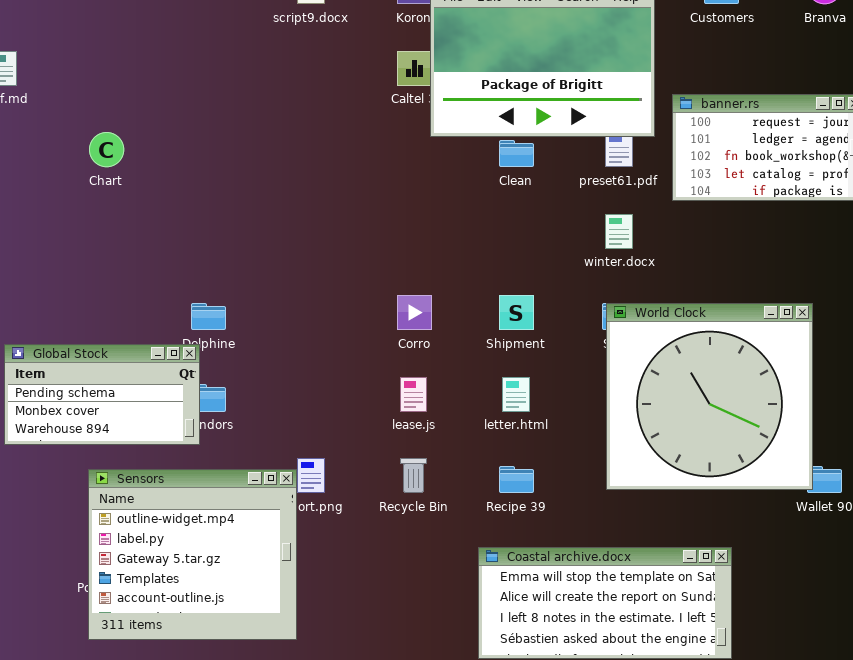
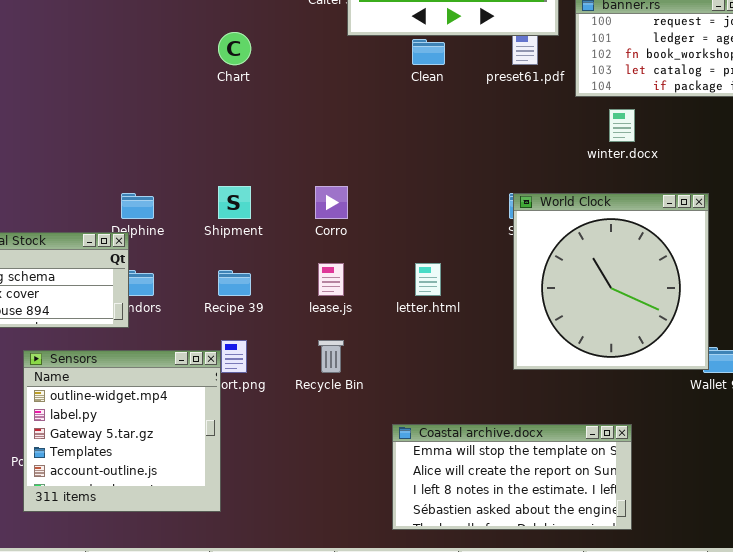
Chart: [89,132,124,167] -> [218,32,251,65], moved
winter.docx: [605,214,633,249] -> [609,109,635,142], moved
Shipment: [499,295,534,330] -> [218,186,251,219], moved
Recipe 39: [499,466,534,493] -> [218,270,251,296], moved

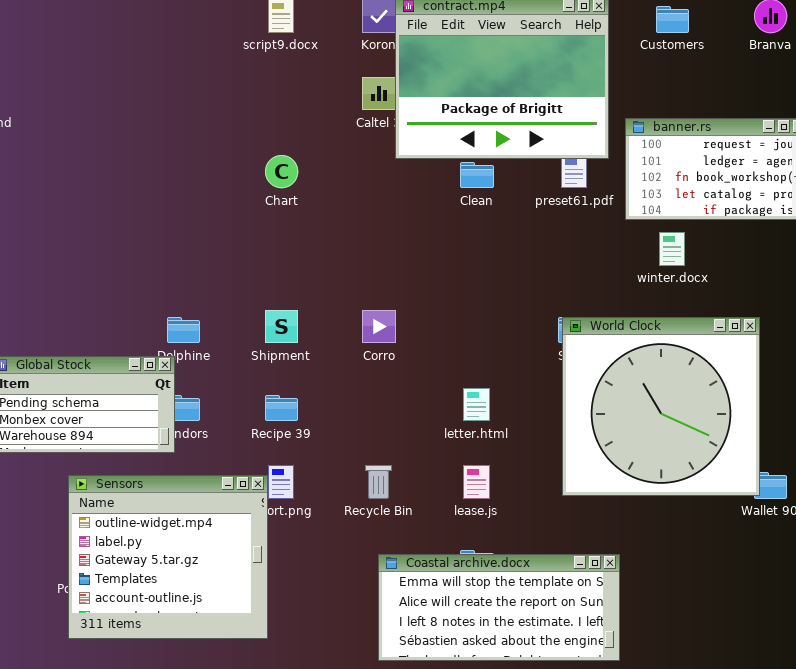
lease.js: [318,263,344,296] -> [463,465,490,499], moved
Coastal archive.docx: [392,424,632,530] -> [378,554,620,661], moved

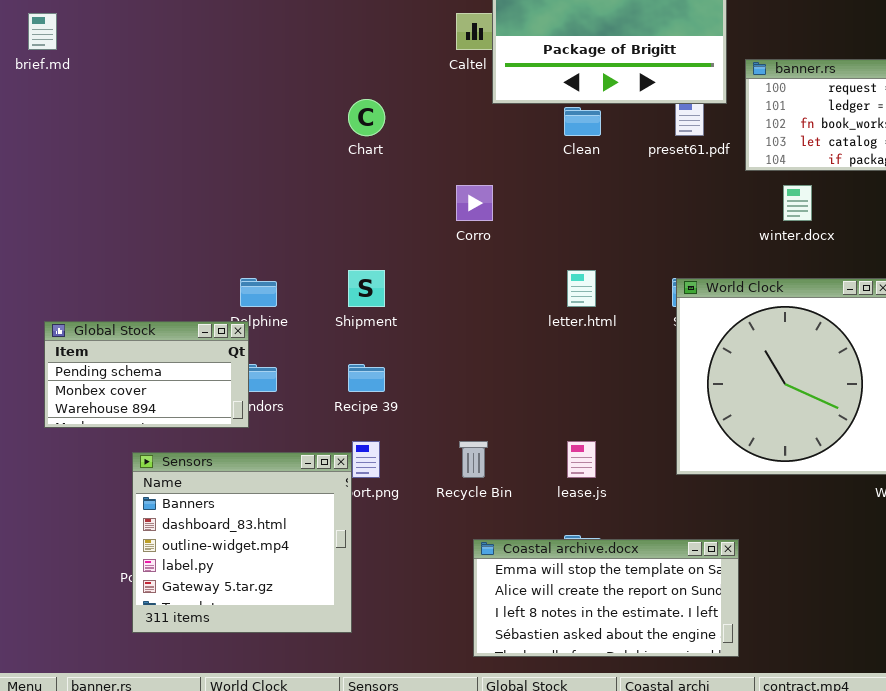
Corro: [362,310,396,343] -> [456,185,493,221], moved
letter.html: [463,388,490,421] -> [567,270,596,307], moved
Sensors: [68,475,268,639] -> [132,452,352,633], scrolled up 2 rows

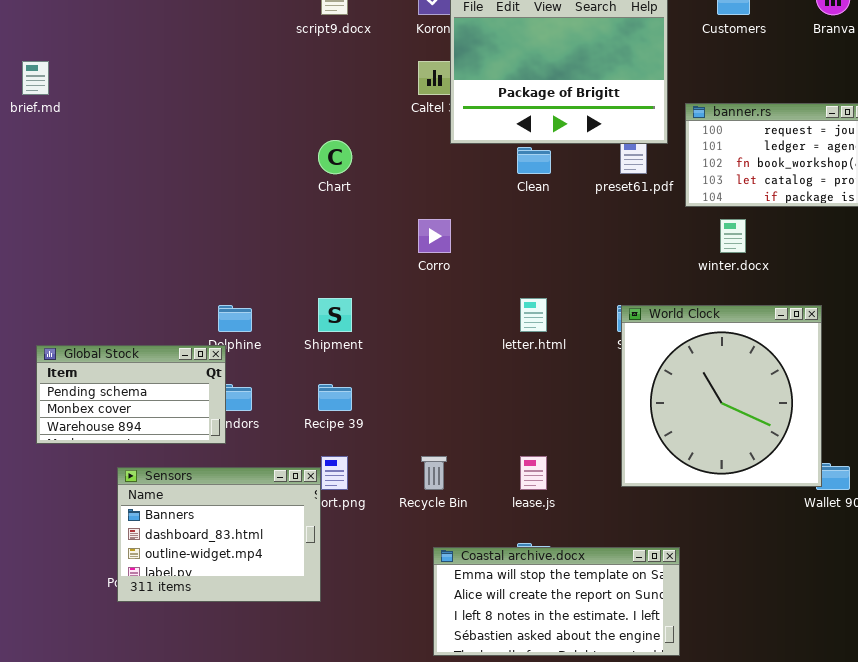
Sensors: [132,452,352,633] -> [117,467,321,602], resized

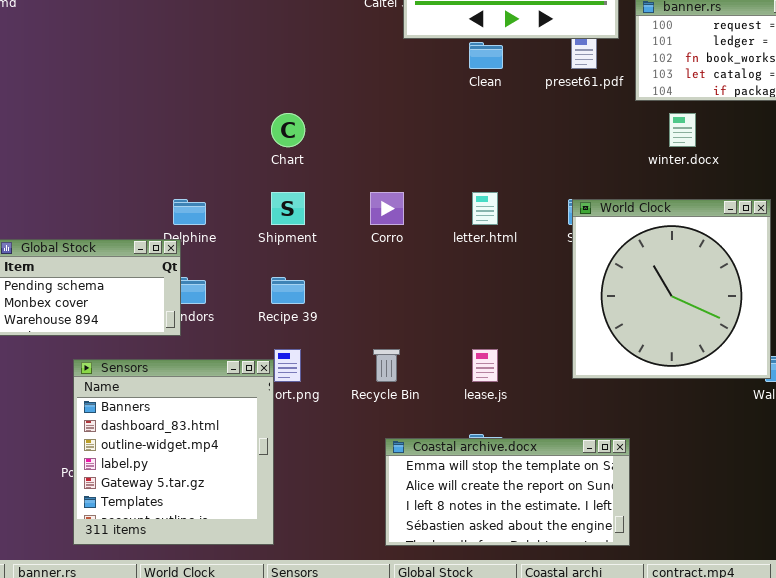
Chart: [318,140,352,174] -> [271,113,305,147], moved
Corro: [418,219,451,253] -> [370,192,404,225], moved
Sensors: [117,467,321,602] -> [73,359,274,545], resized

